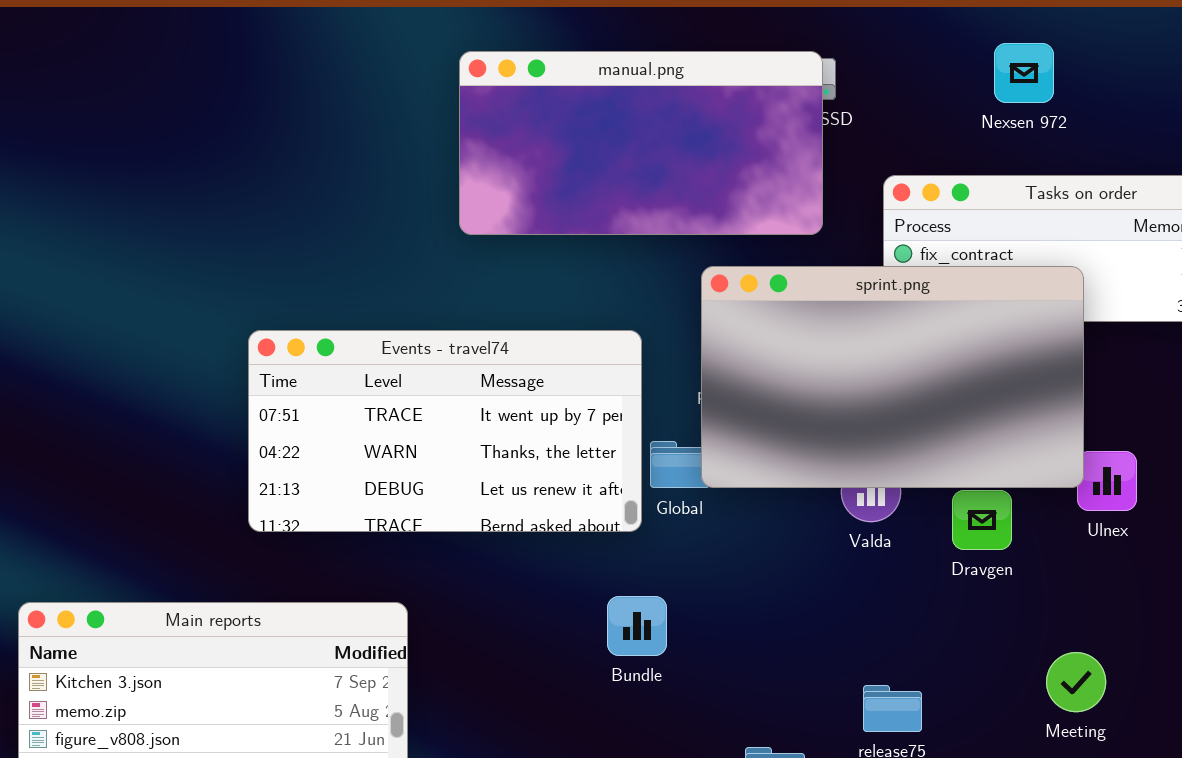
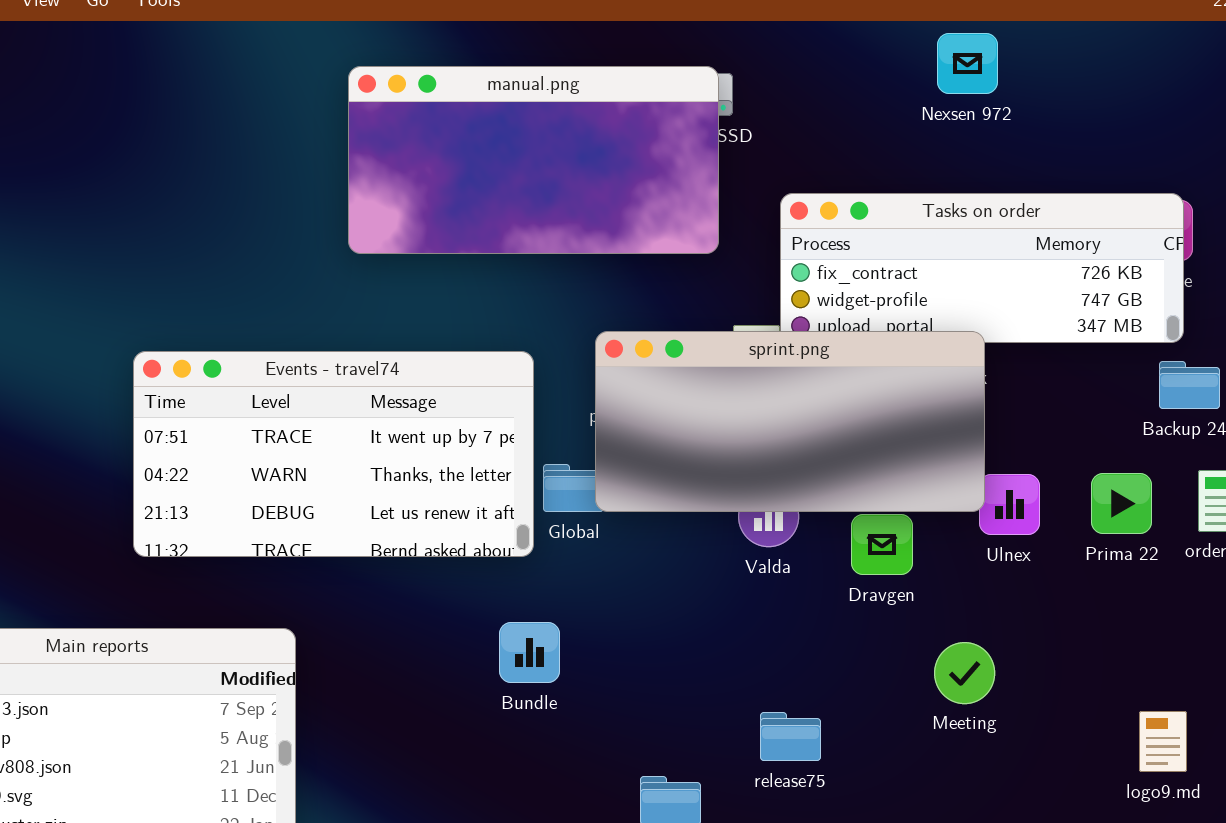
Nexsen 972: [994,43,1054,103] -> [937,33,998,94], moved
sprint.png: [701,266,1084,488] -> [595,331,985,512], resized
Meeting: [1046,652,1106,712] -> [934,642,995,704], moved

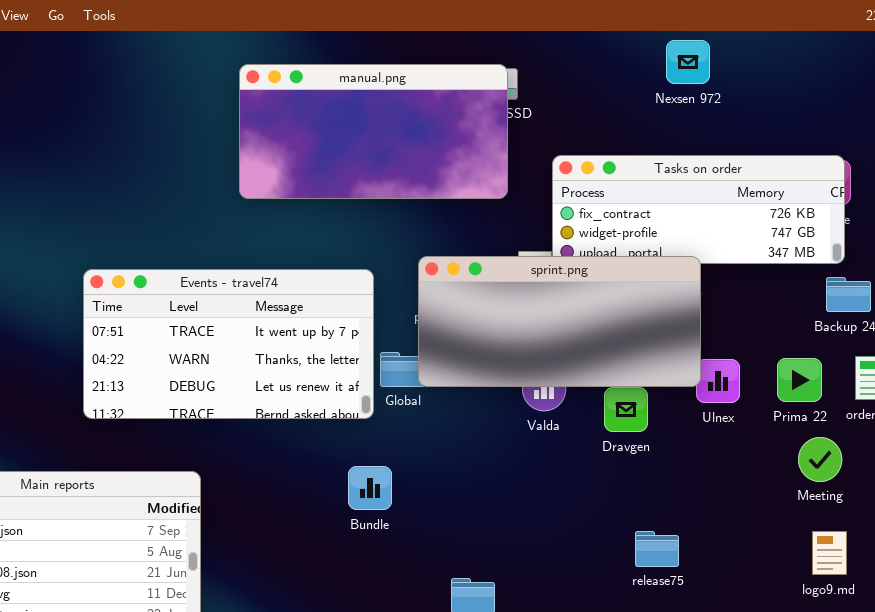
Meeting: [934,642,995,704] -> [798,437,842,482], moved
release75: [760,712,821,761] -> [635,531,679,567], moved

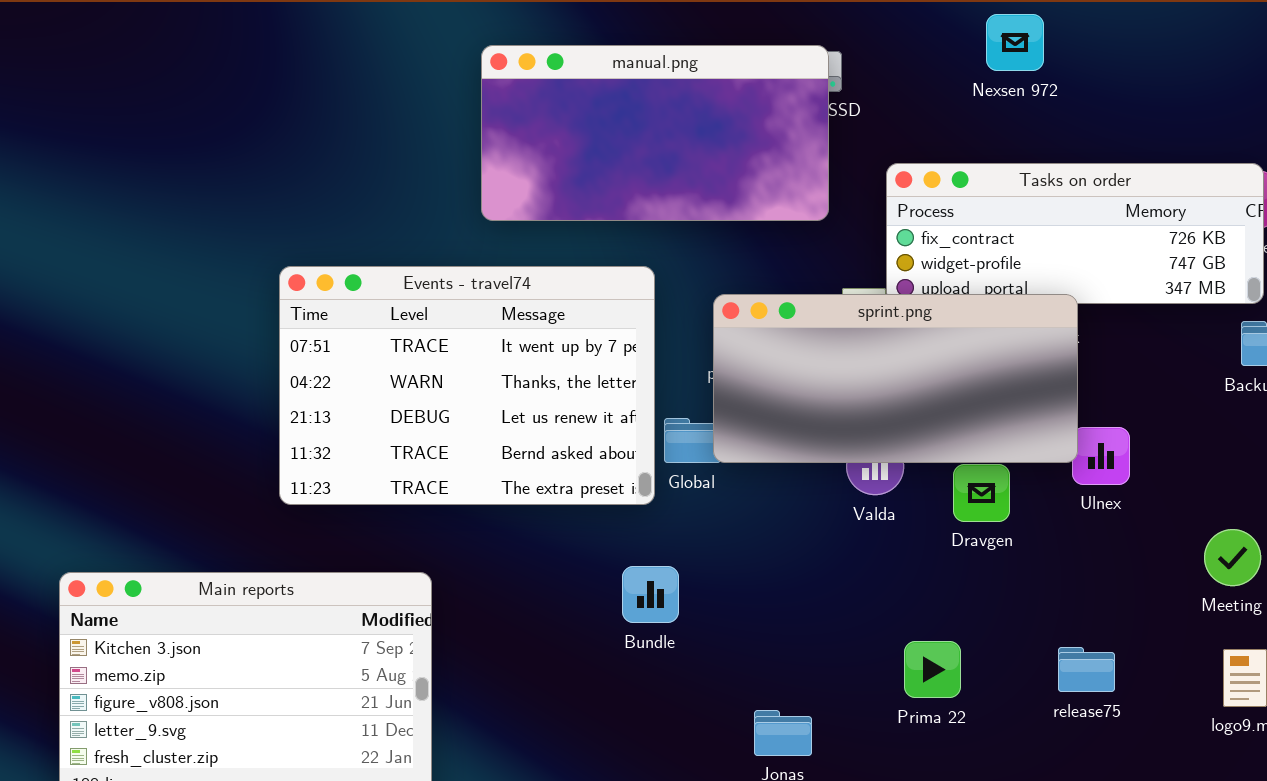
Nexsen 972: [666,40,710,84] -> [986,14,1044,71], moved
Events - travel74: [83,269,374,419] -> [279,266,655,505], resized
Prima 22: [777,358,822,402] -> [904,641,961,698], moved
release75: [635,531,679,567] -> [1058,647,1115,692], moved

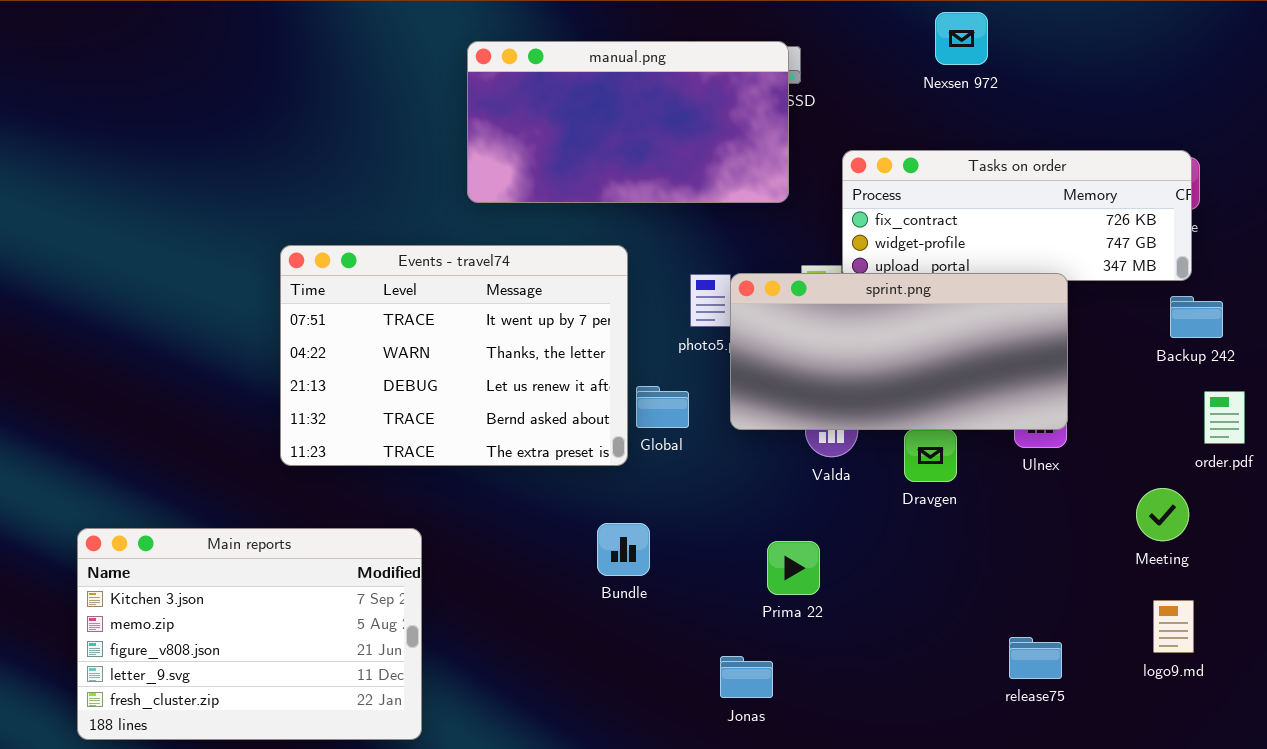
sprint.png: [713,294,1078,463] -> [730,273,1068,430], moved
Prima 22: [904,641,961,698] -> [767,541,820,595], moved
release75: [1058,647,1115,692] -> [1009,637,1062,679], moved

